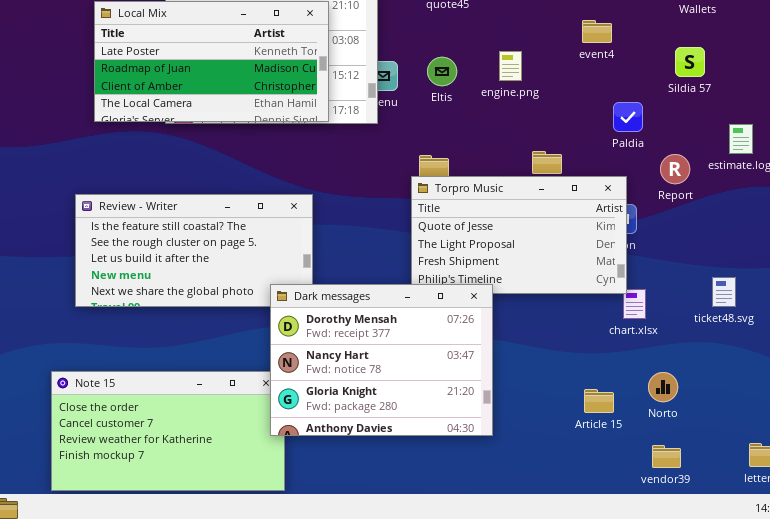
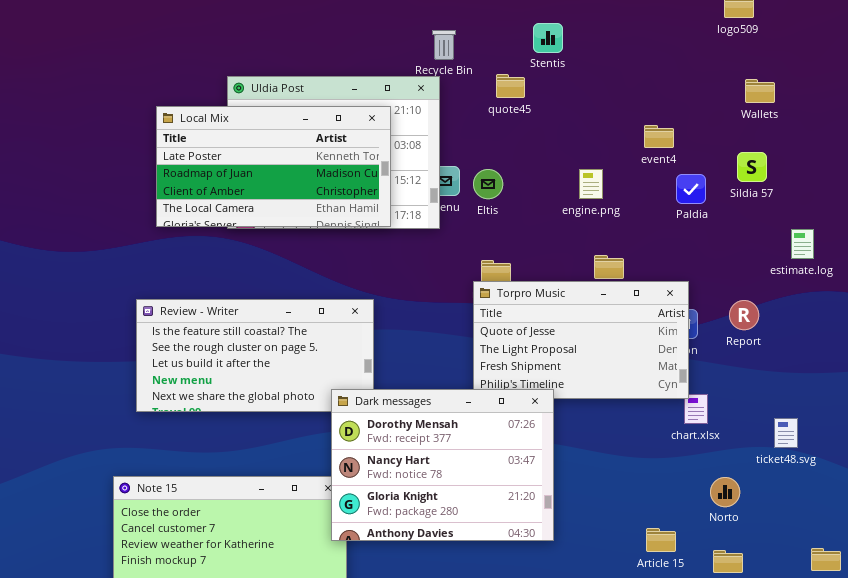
engine.png: [499,51,522,81] -> [579,169,603,199], moved
Eltis: [427,57,457,86] -> [473,169,503,199], moved
Paldia: [613,102,643,132] -> [676,174,706,204], moved
Report: [660,154,690,184] -> [729,300,759,330], moved
ticket48.svg: [712,277,736,307] -> [774,418,798,448], moved
Article 15: [584,389,614,413] -> [646,528,676,552], moved

